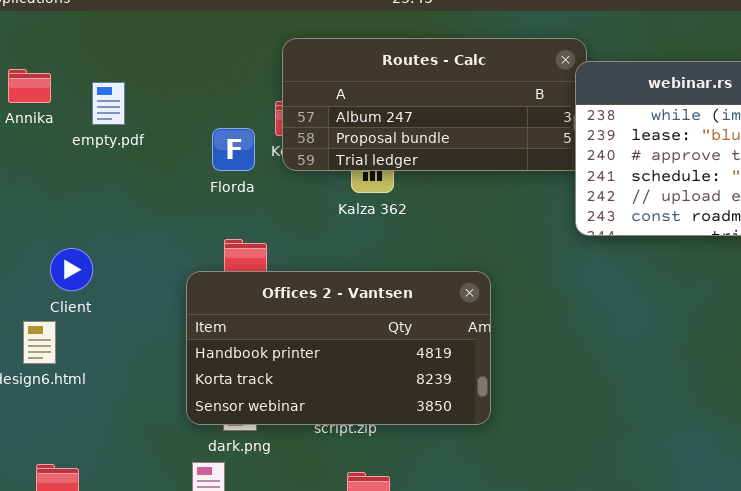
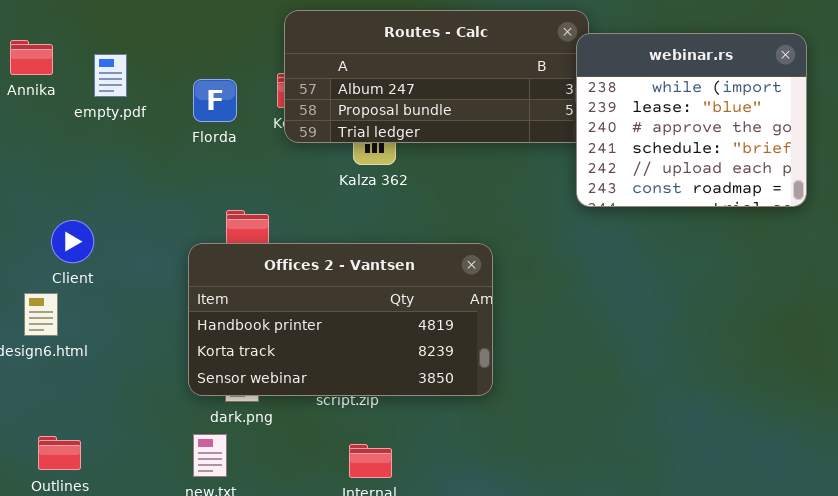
Florda: [212,128,255,171] -> [193,79,237,122], moved

